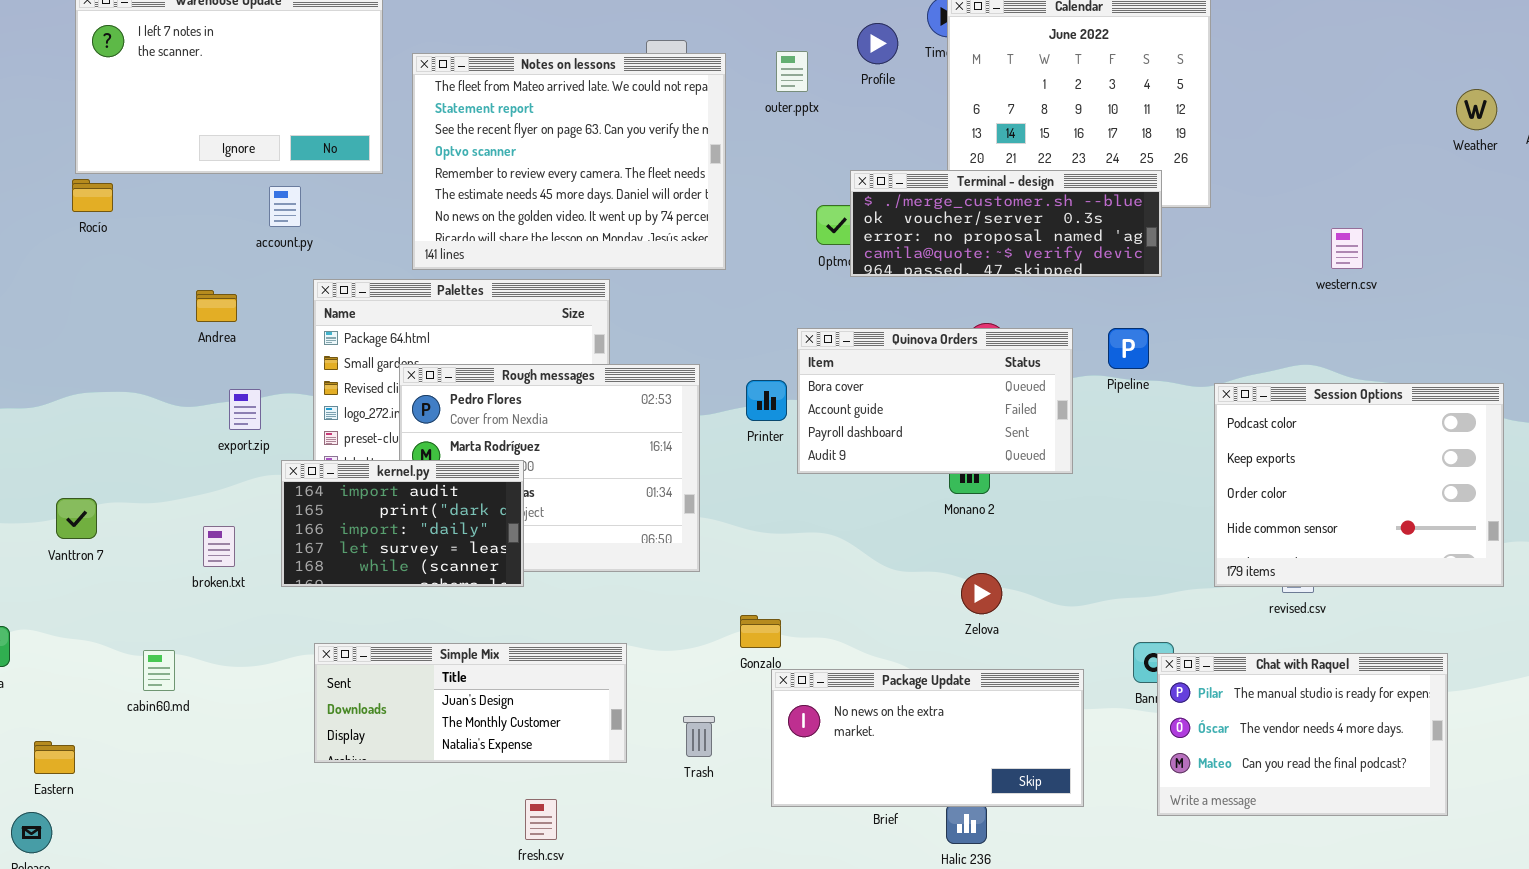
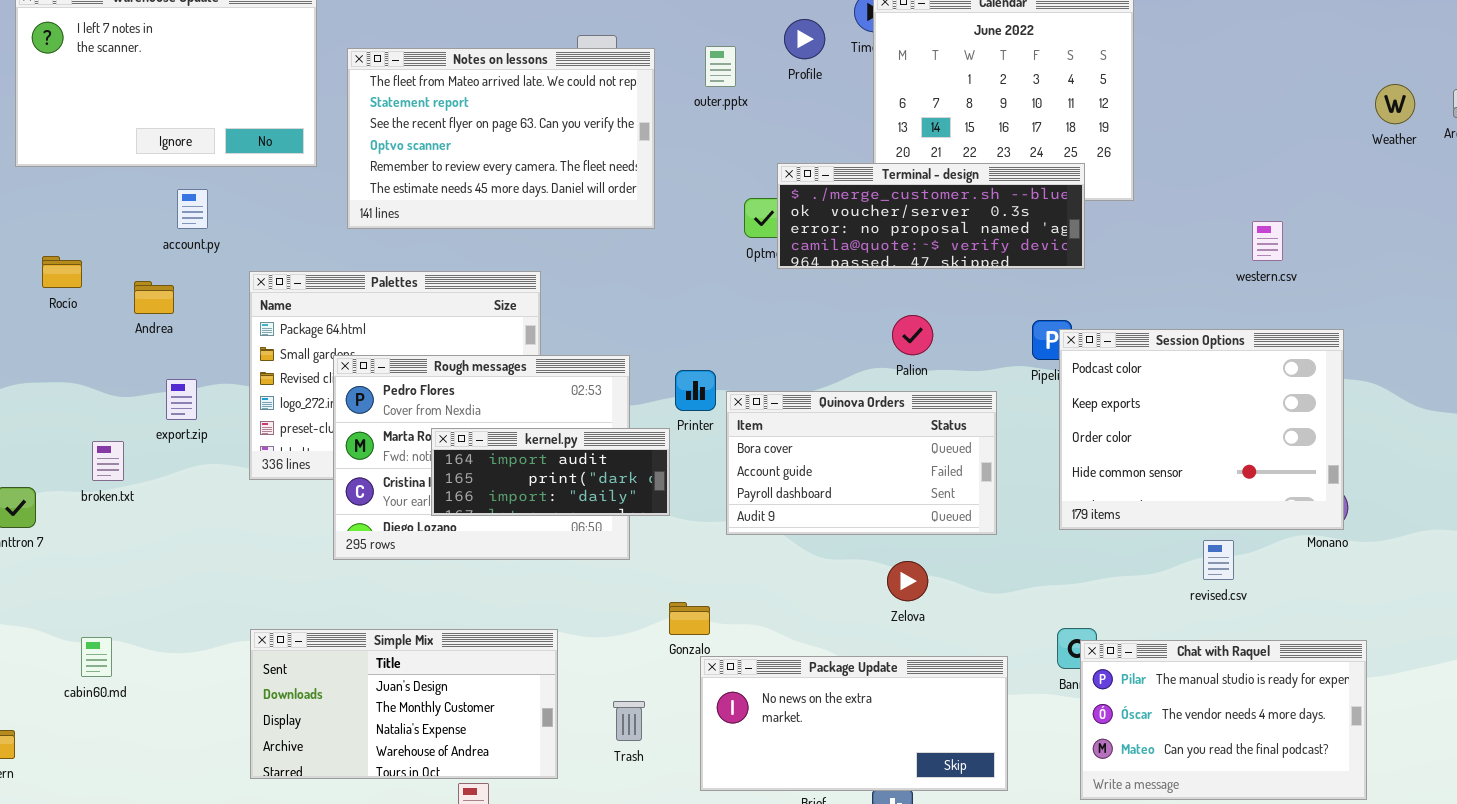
Notes on lessons: [412,53,726,270] -> [347,48,655,229], resized
Rocío: [72,179,113,212] -> [42,256,82,288], moved
account.py: [269,186,301,227] -> [177,189,208,229], moved
Quinova Orders: [797,328,1073,474] -> [726,391,997,535], moved
Session Options: [1214,383,1504,587] -> [1059,329,1344,530], moved
kernel.py: [281,460,524,587] -> [431,428,670,516], moved, resized
broken.txt: [203,526,235,567] -> [92,441,124,481], moved
Simple Mix: [314,643,627,763] -> [250,629,558,779], resized

